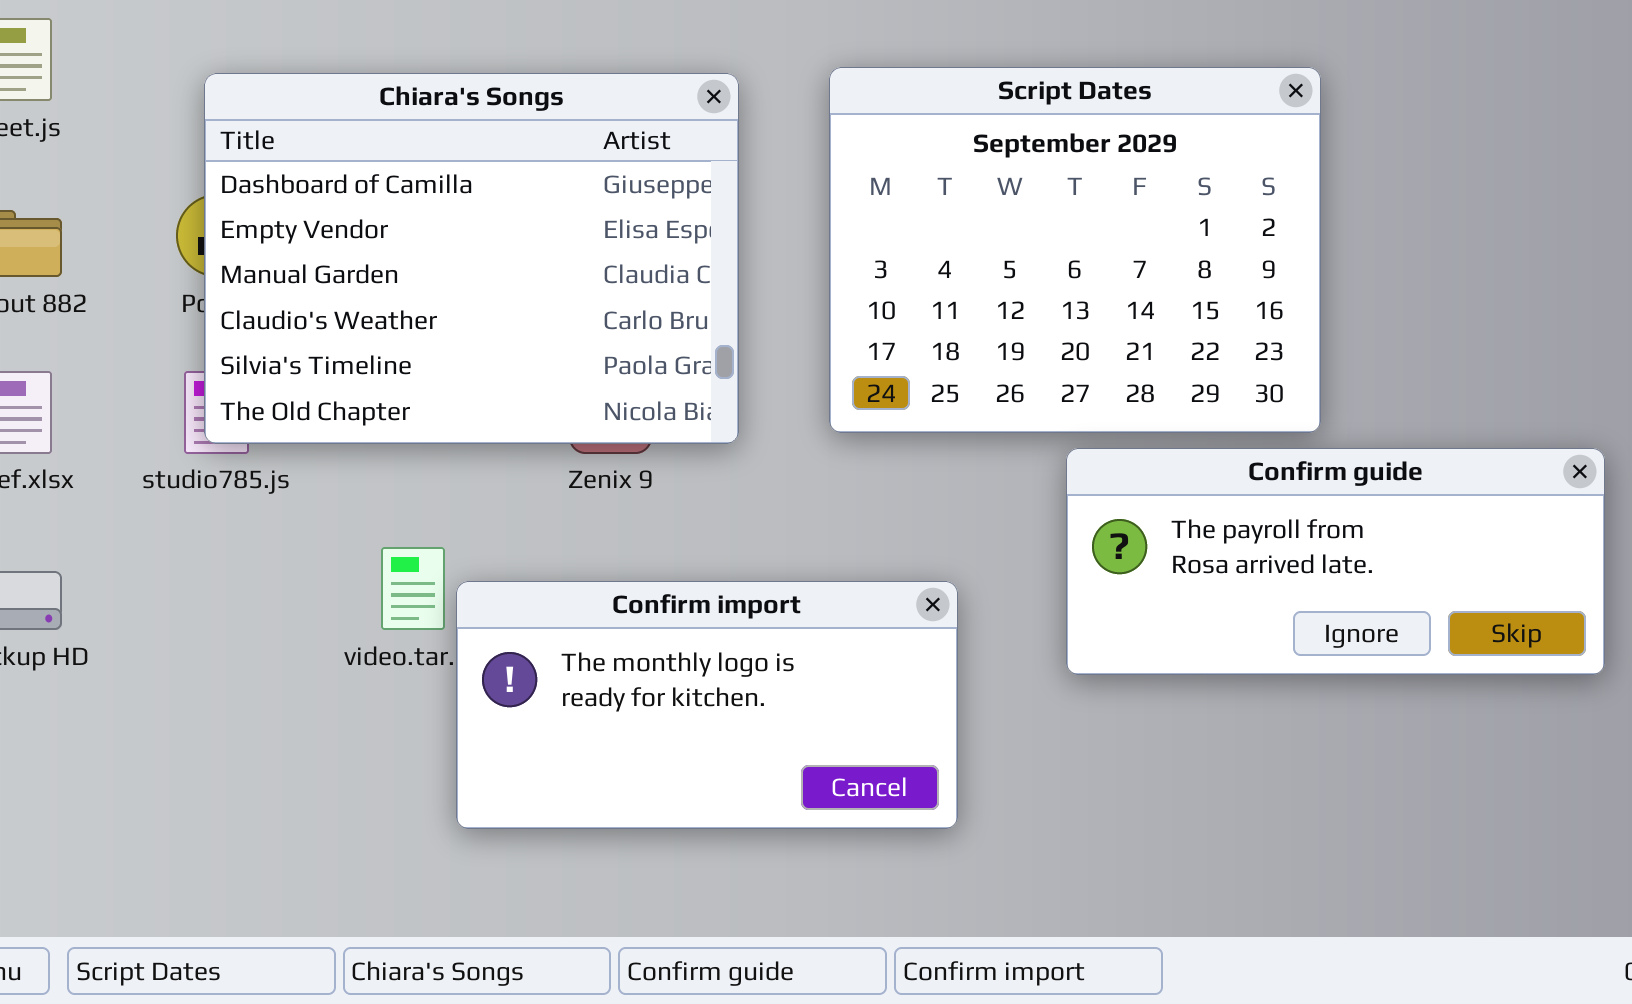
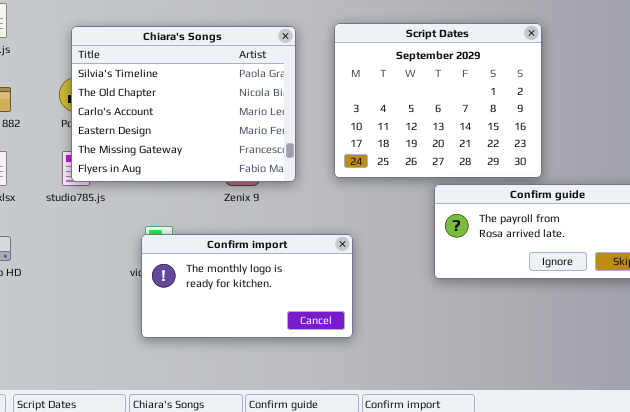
Chiara's Songs: [204,73,739,444] -> [71,26,296,182], scrolled down 4 rows
Confirm import: [456,581,958,829] -> [141,234,353,338], moved

